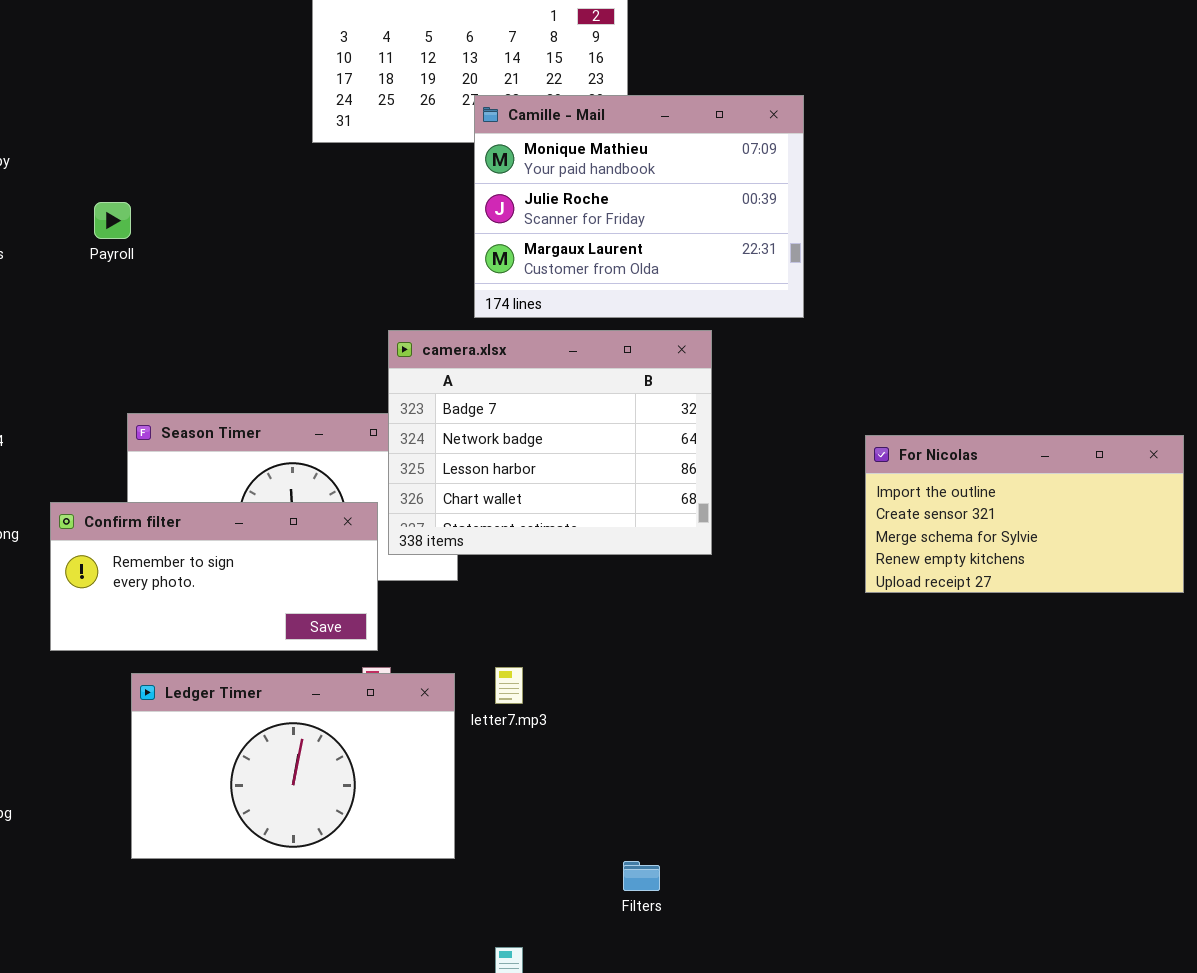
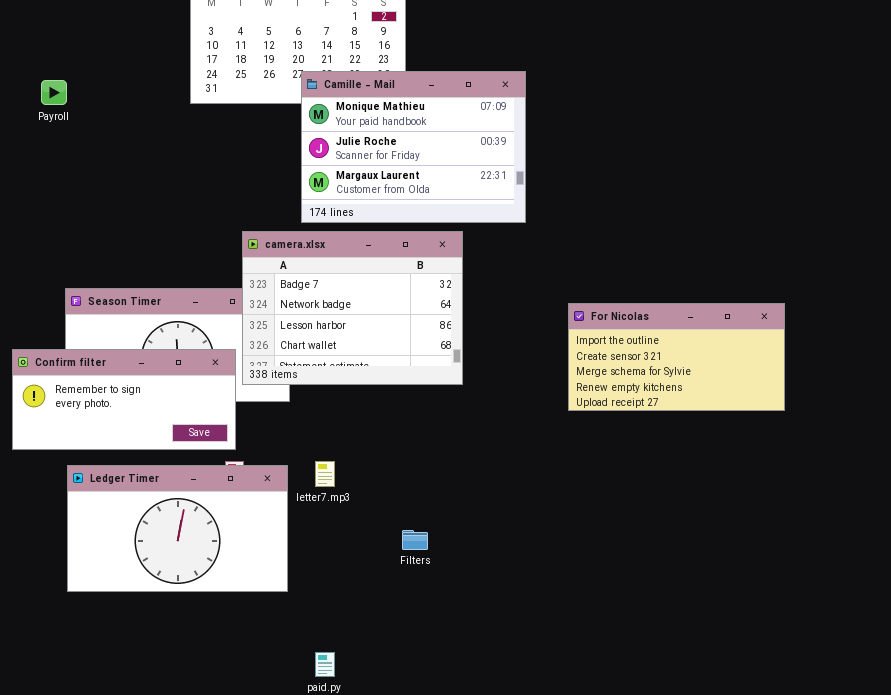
Payroll: [94,202,131,239] -> [41,80,67,105], moved
Filters: [623,861,660,891] -> [402,530,428,550], moved

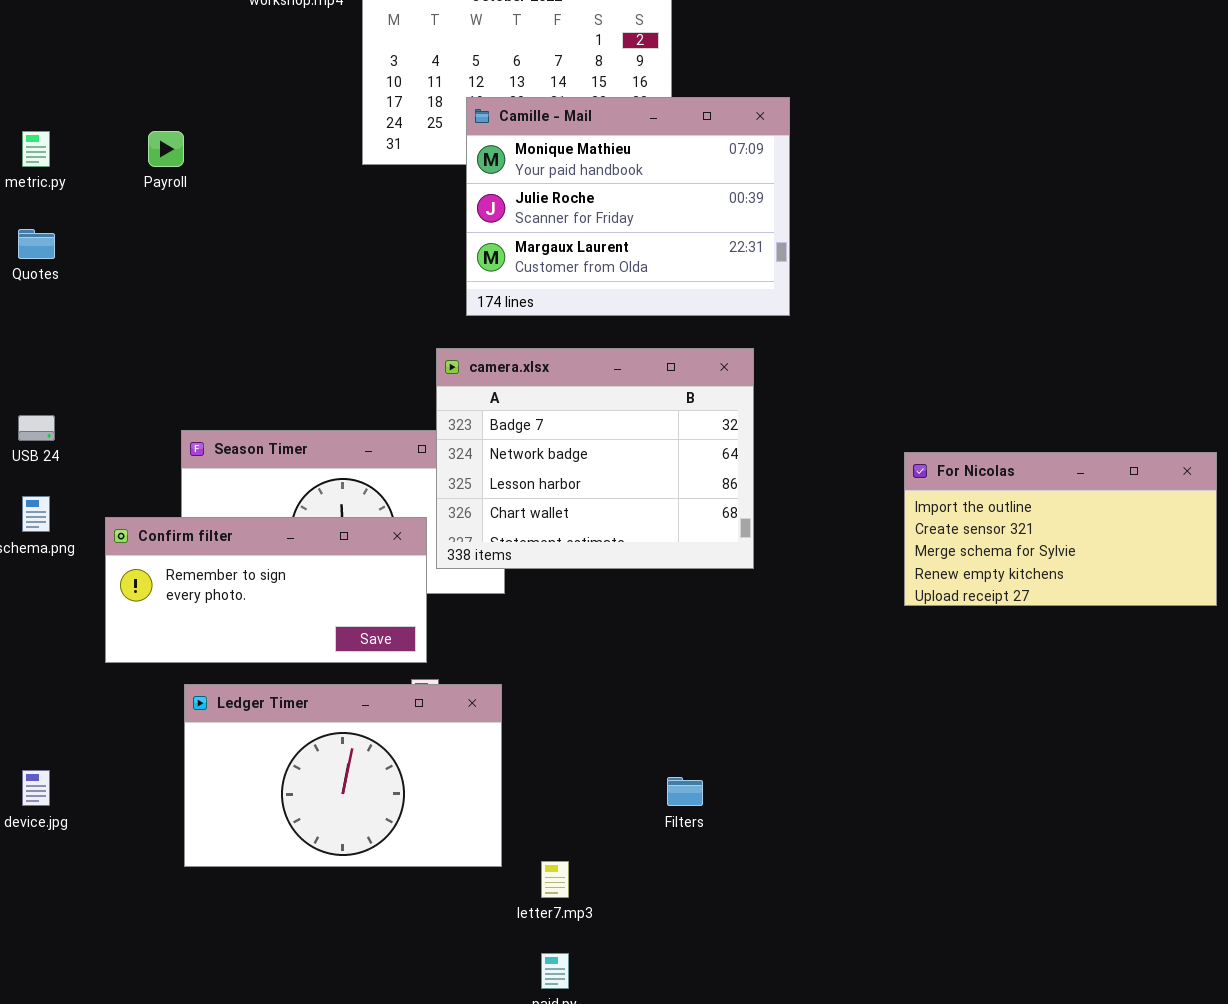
Camille - Mail: [301,71,526,223] -> [466,97,790,316], moved
letter7.mp3: [315,461,335,487] -> [541,861,569,898], moved

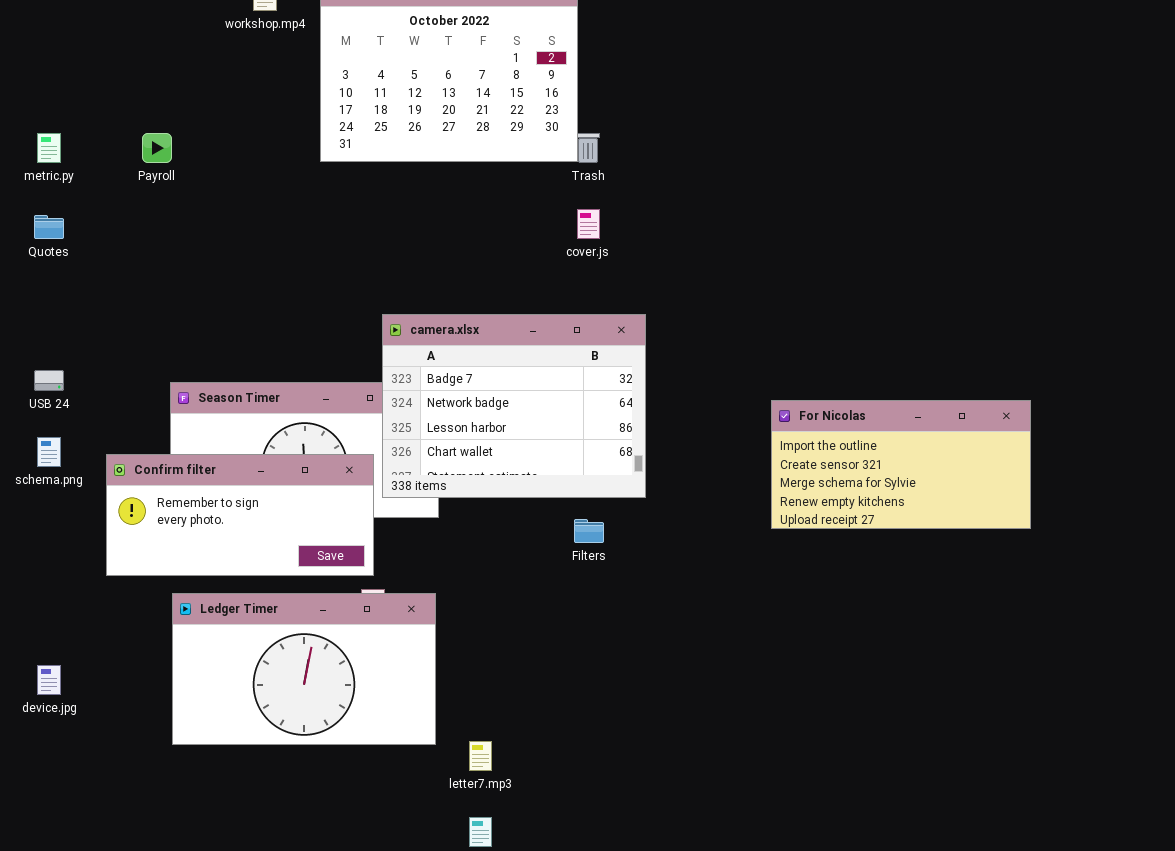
Camille - Mail: [466,97,790,316] -> none, closed
Filters: [667,777,703,806] -> [574,519,604,543], moved

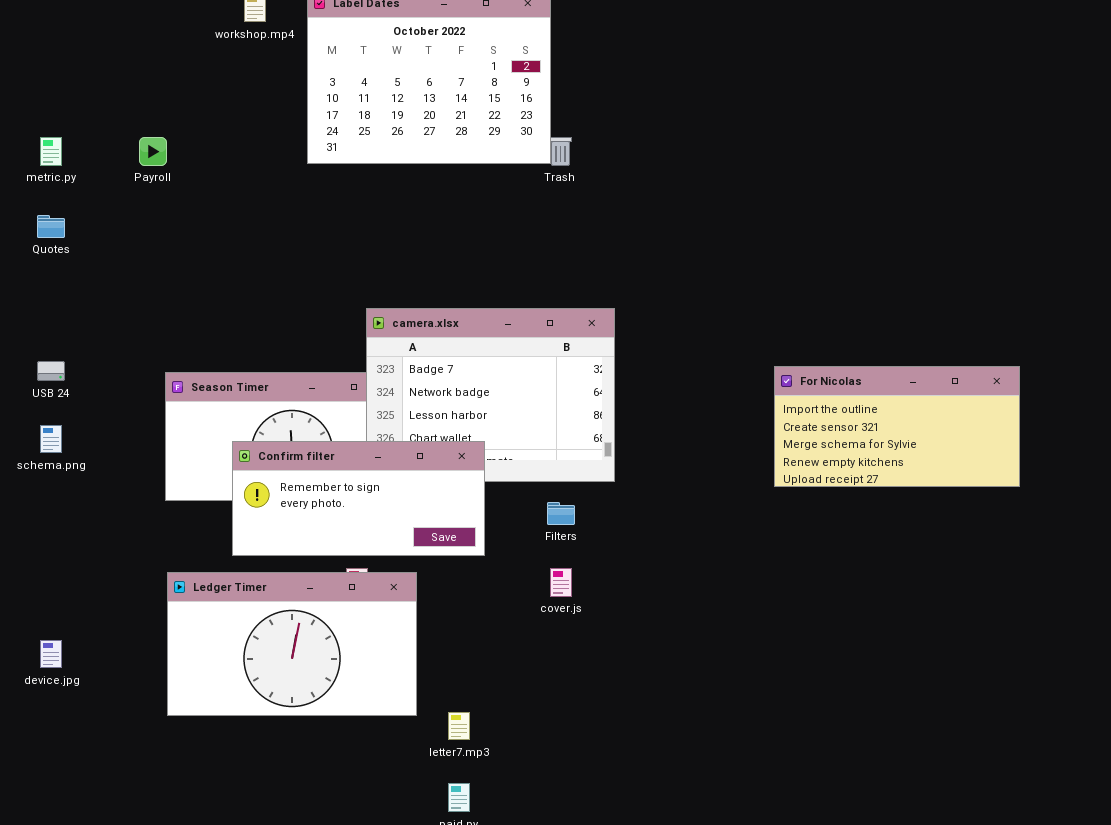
cover.js: [577,209,600,239] -> [550,568,572,597], moved
For Nicolas: [771,400,1031,529] -> [774,366,1020,487], moved
Confirm filter: [106,454,374,576] -> [232,441,485,556], moved

